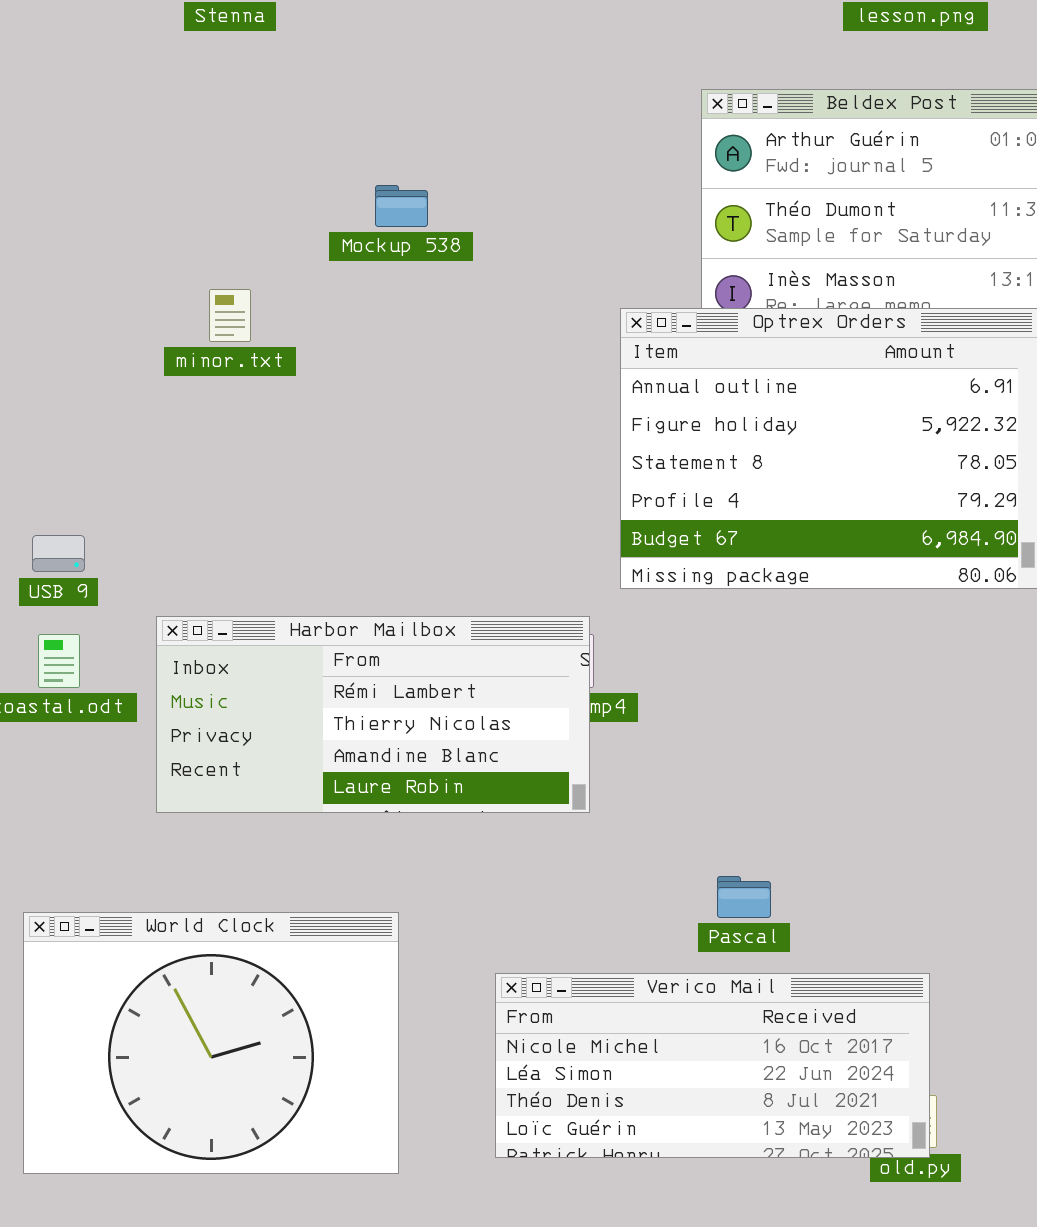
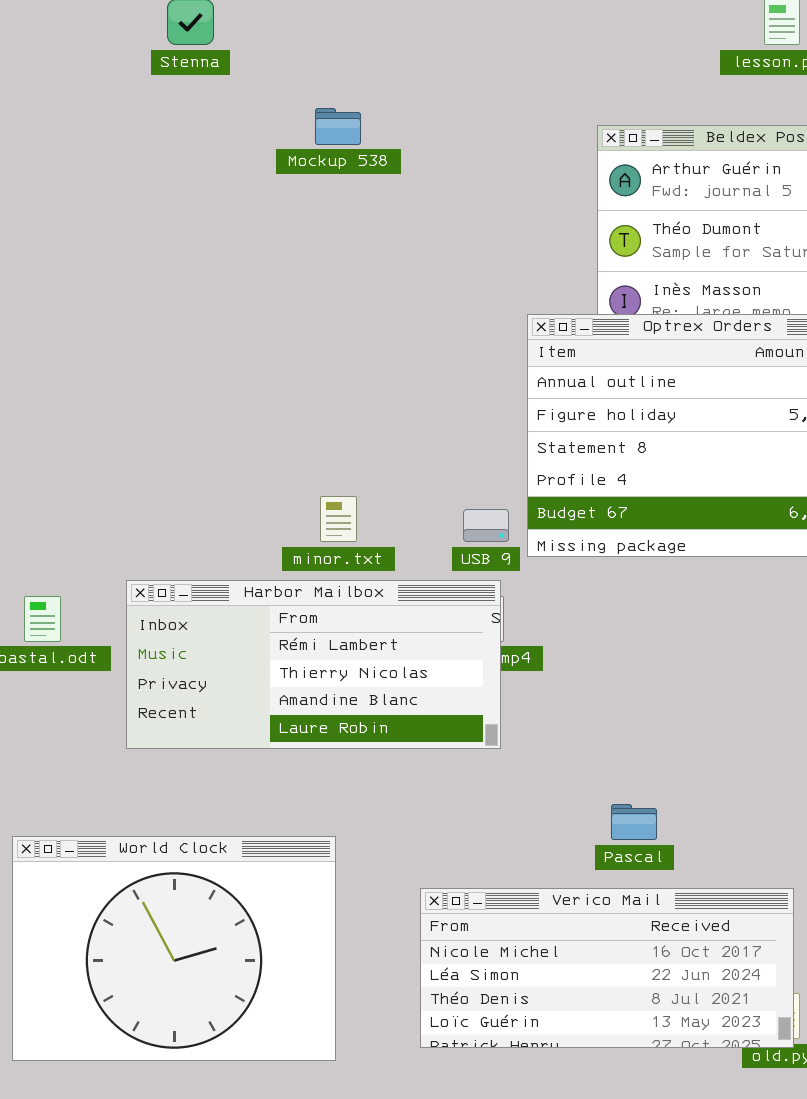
Mockup 538: [375,185,428,227] -> [315,108,361,145], moved
minor.txt: [209,289,251,342] -> [320,496,357,542], moved
USB 9: [32,535,85,572] -> [463,509,509,542], moved

